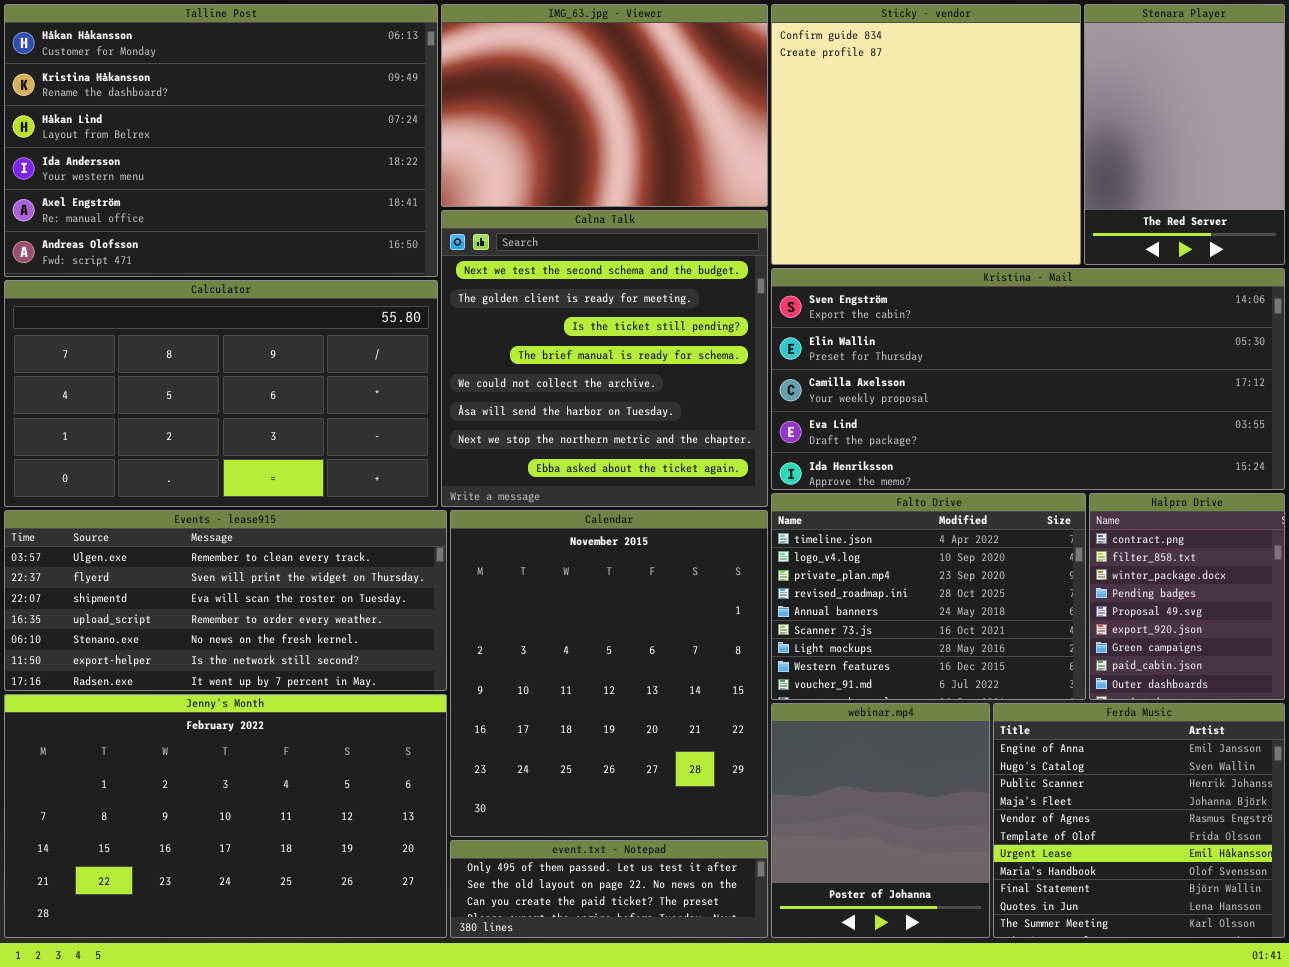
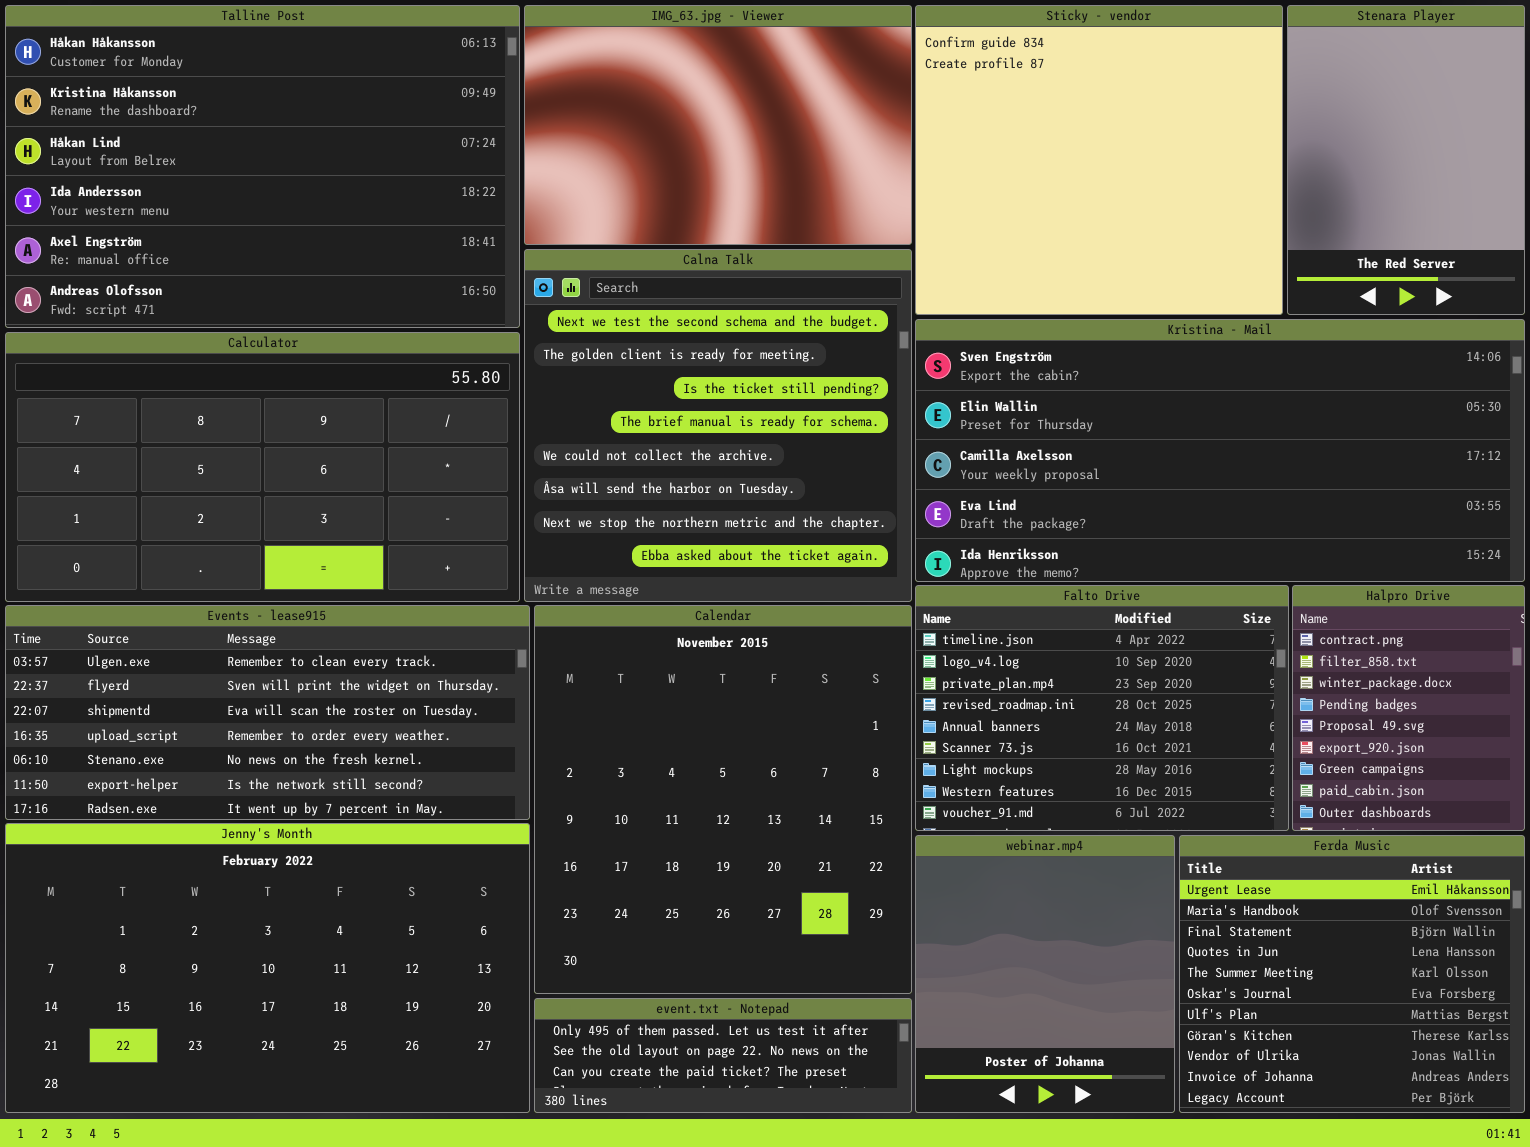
Ferda Music: [993,703,1285,938] -> [1179,835,1525,1113], scrolled down 6 rows

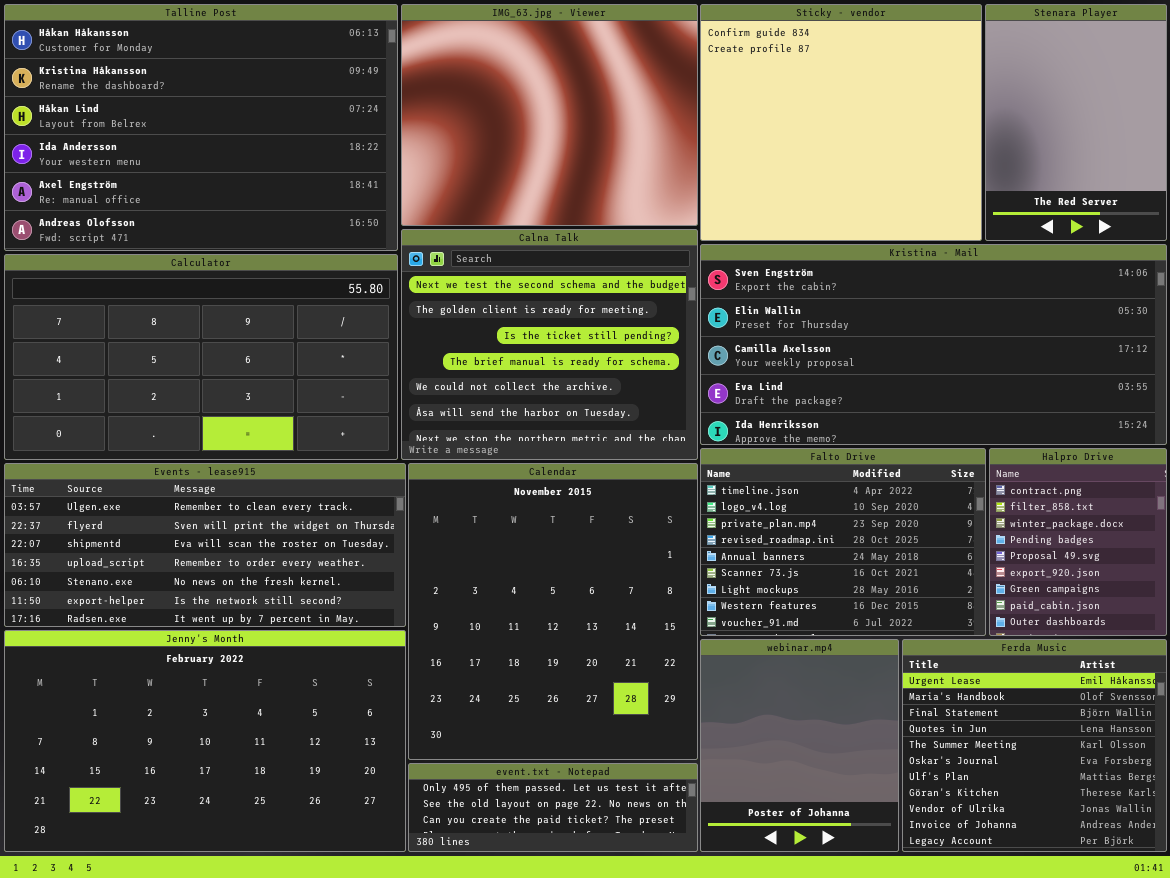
IMG_63.jpg - Viewer: [524,5,912,245] -> [401,4,698,226], resized
Calna Talk: [524,249,912,602] -> [401,229,698,460], resized

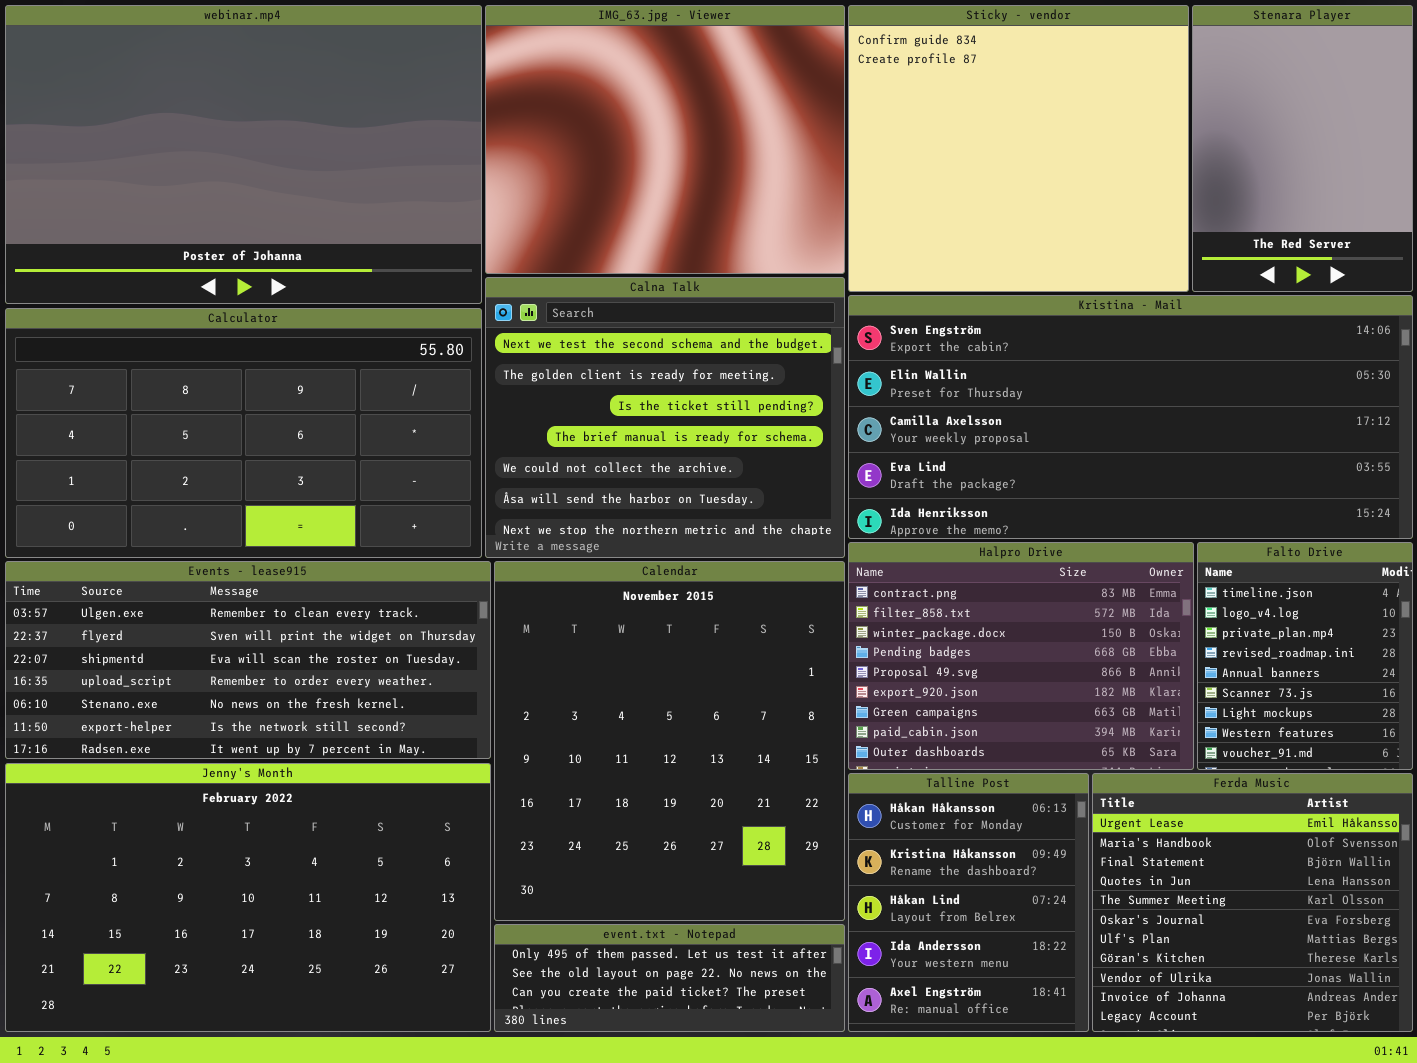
Talline Post: [4,4,398,251] -> [848,773,1089,1032], moved, resized
Falto Drive: [700,448,986,636] -> [1197,542,1413,770], moved, resized
Halpro Drive: [989,448,1167,636] -> [848,542,1194,770], moved, resized
webinar.mp4: [700,639,899,852] -> [5,5,482,304], moved, resized

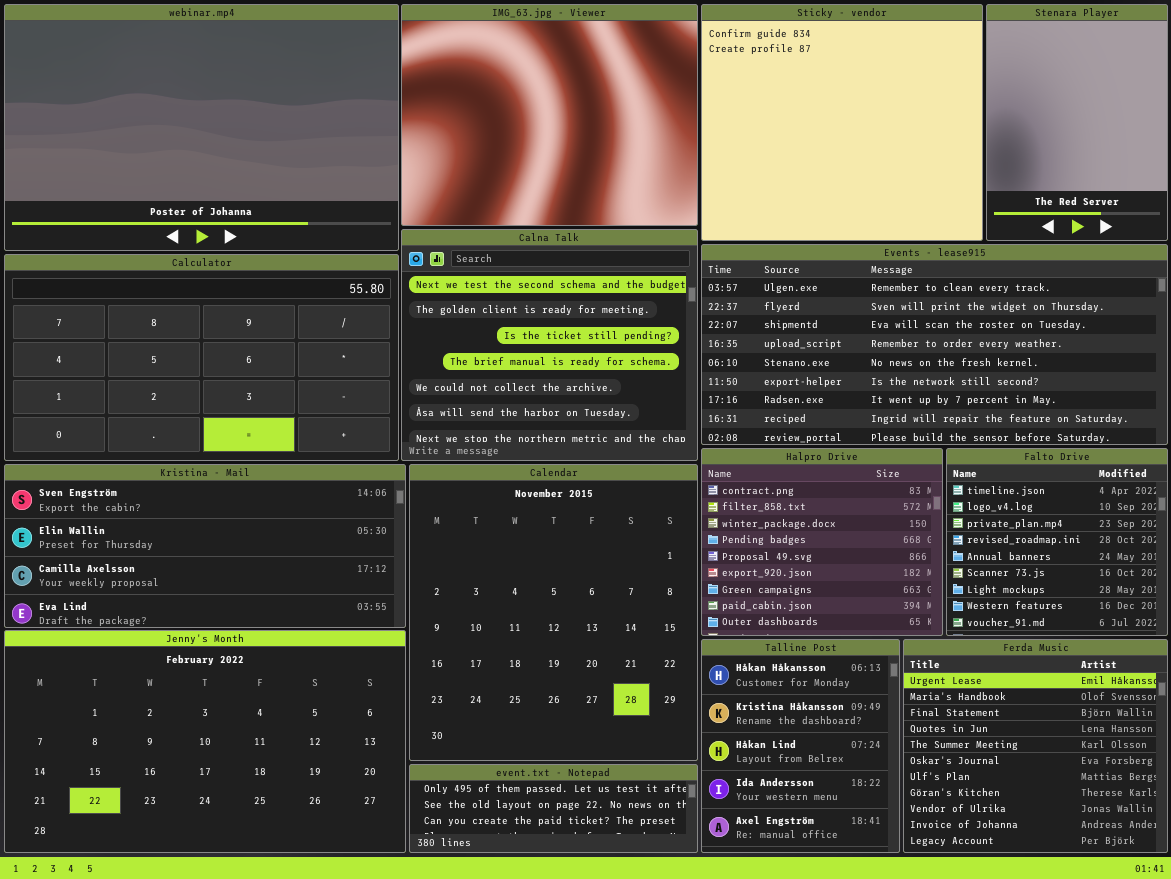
Kristina - Mail: [848,295,1413,539] -> [4,464,406,628], moved, resized
Halpro Drive: [848,542,1194,770] -> [701,448,943,636], resized
Falto Drive: [1197,542,1413,770] -> [946,448,1168,636], resized
Events - lease915: [5,561,491,759] -> [701,244,1168,445], moved, resized

